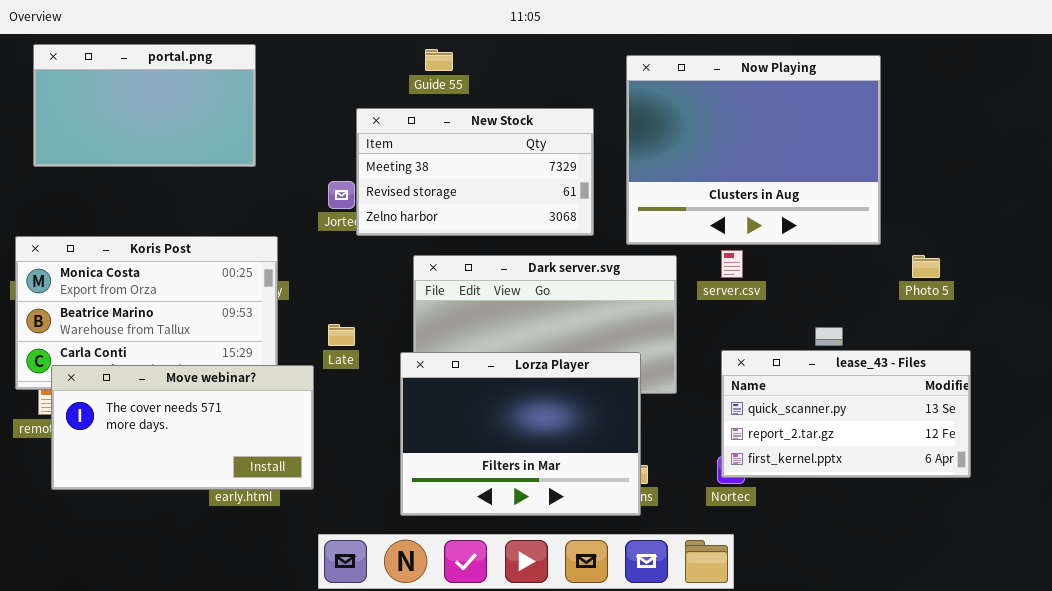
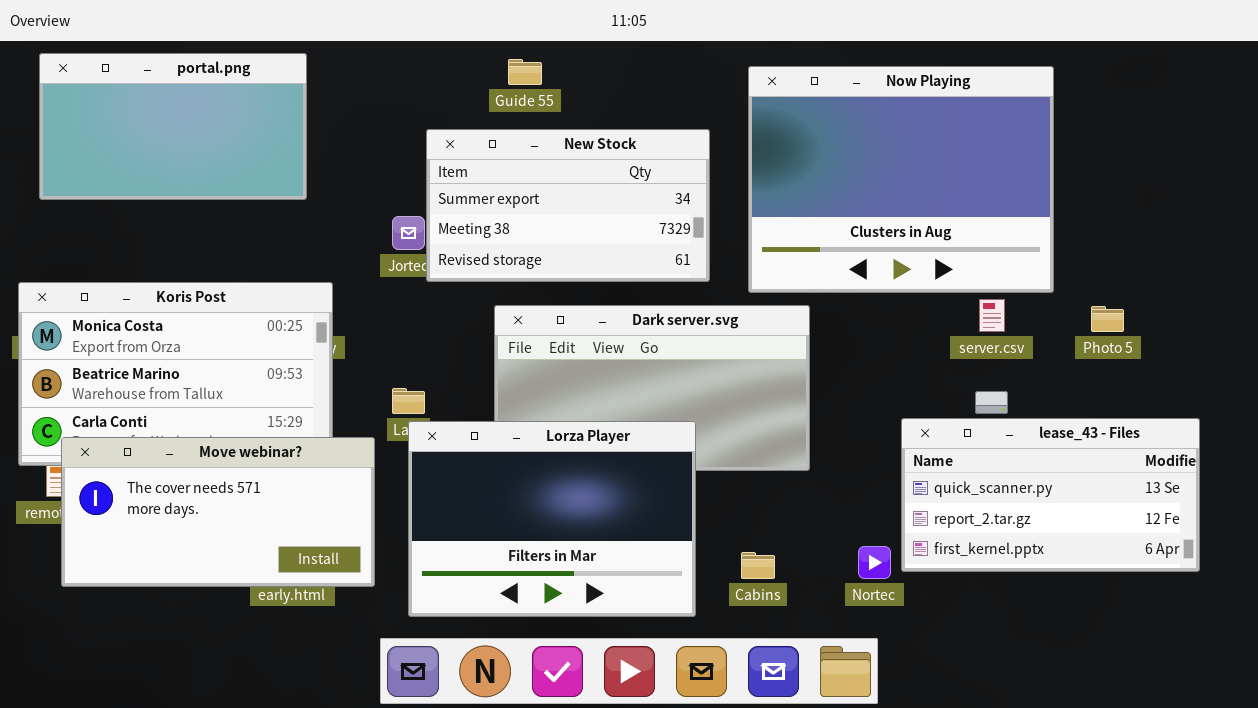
New Stock: [356,108,594,236] -> [426,129,710,282], scrolled up 1 row
server.csv: [721,250,743,278] -> [979,299,1005,332], moved
lease_43 - Files: [721,350,971,478] -> [901,418,1200,572], moved
Lorza Player: [400,352,641,516] -> [408,421,696,617], moved

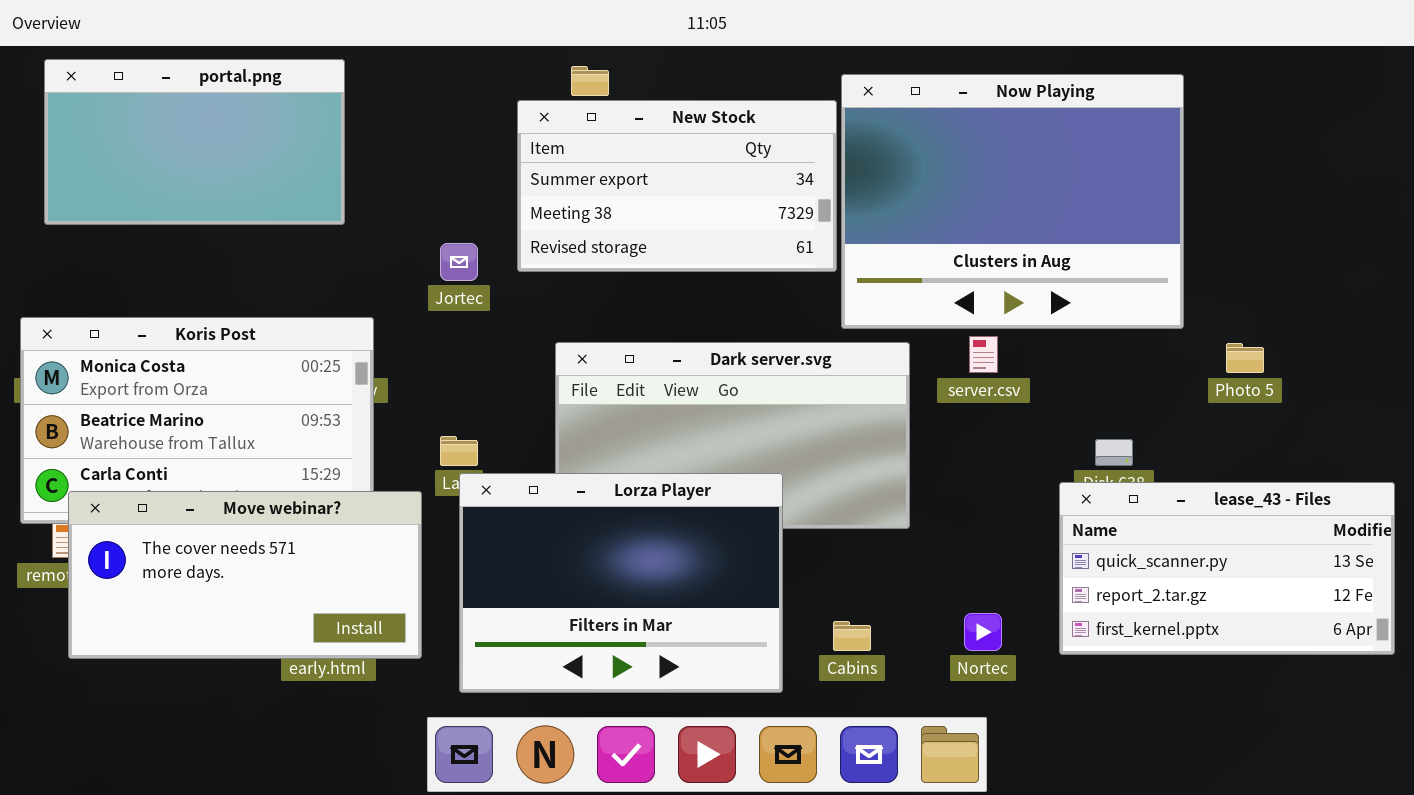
New Stock: [426,129,710,282] -> [517,100,837,272], moved
server.csv: [979,299,1005,332] -> [969,336,998,373], moved
lease_43 - Files: [901,418,1200,572] -> [1059,482,1395,655], moved

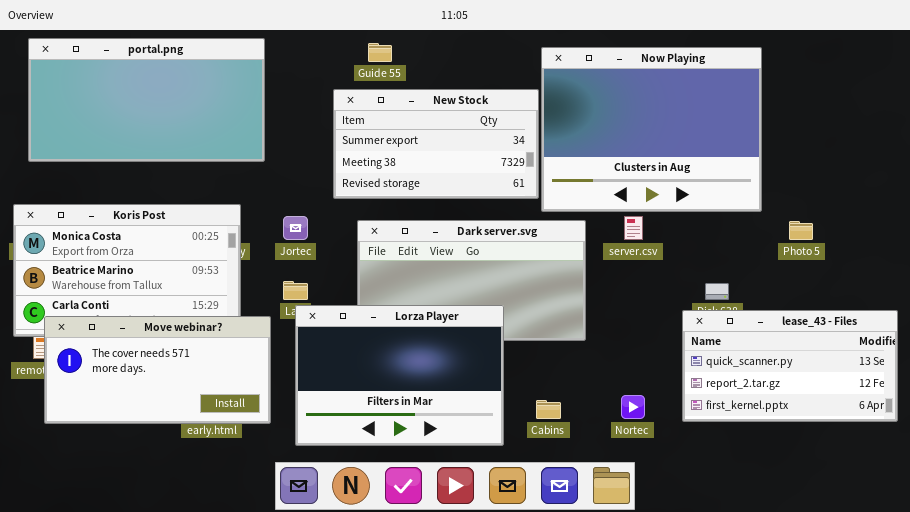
portal.png: [44,59,345,225] -> [28,38,265,162], resized
New Stock: [517,100,837,272] -> [333,89,539,199], moved
Jortec: [440,243,478,281] -> [283,216,308,240], moved

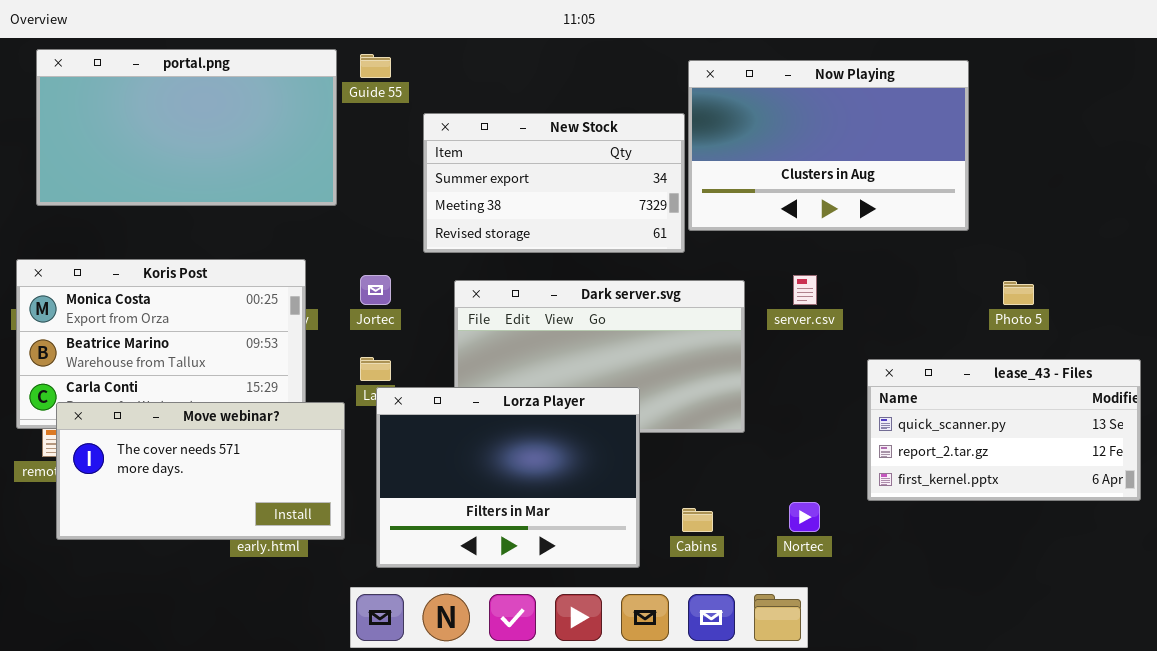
Guide 55: [368,43,392,62] -> [360,54,391,78], moved
Now Playing: [541,47,762,212] -> [688,60,969,231], resized
lease_43 - Files: [682,310,898,422] -> [867,359,1141,501], moved

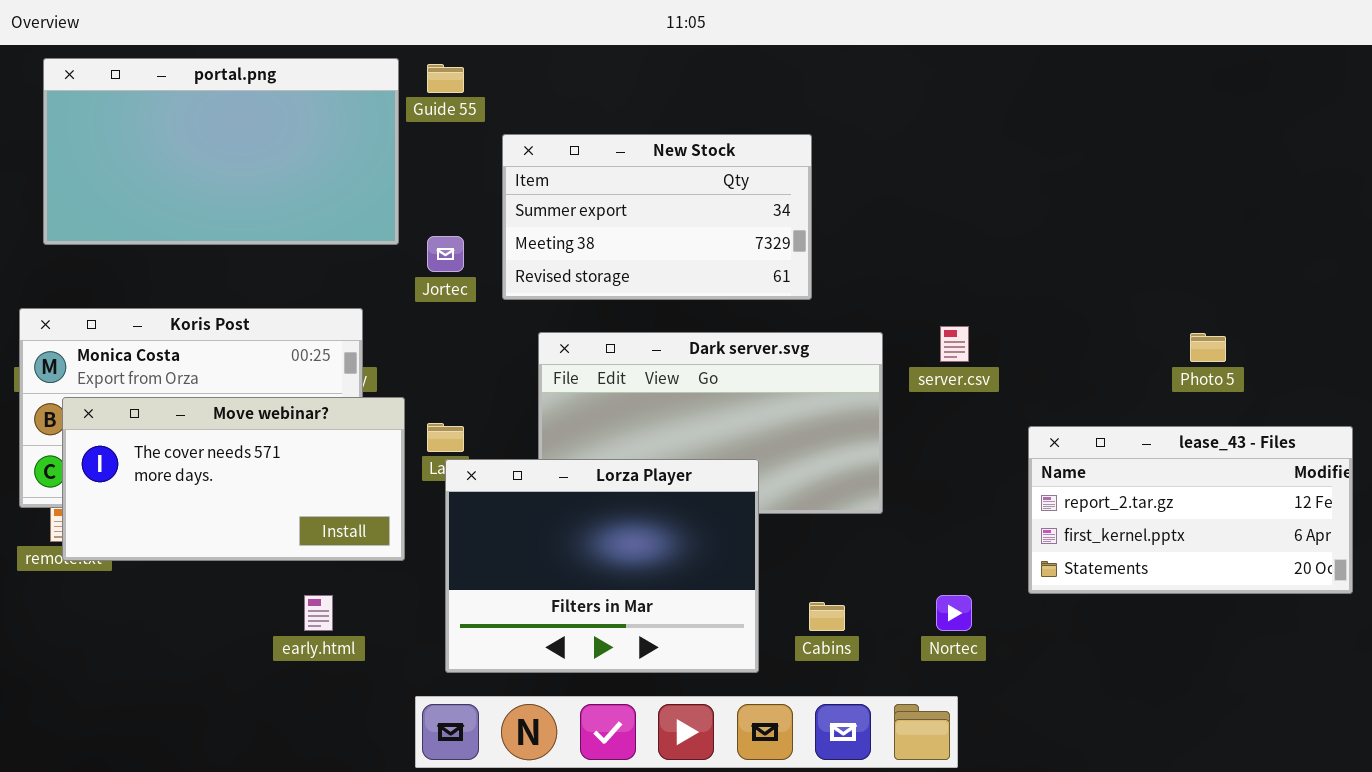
Now Playing: [688,60,969,231] -> none, closed
Jortec: [360,275,391,305] -> [427,236,464,272], moved
lease_43 - Files: [867,359,1141,501] -> [1028,426,1353,594], scrolled down 1 row
Move webinar?: [56,402,345,540] -> [62,397,405,561], moved

